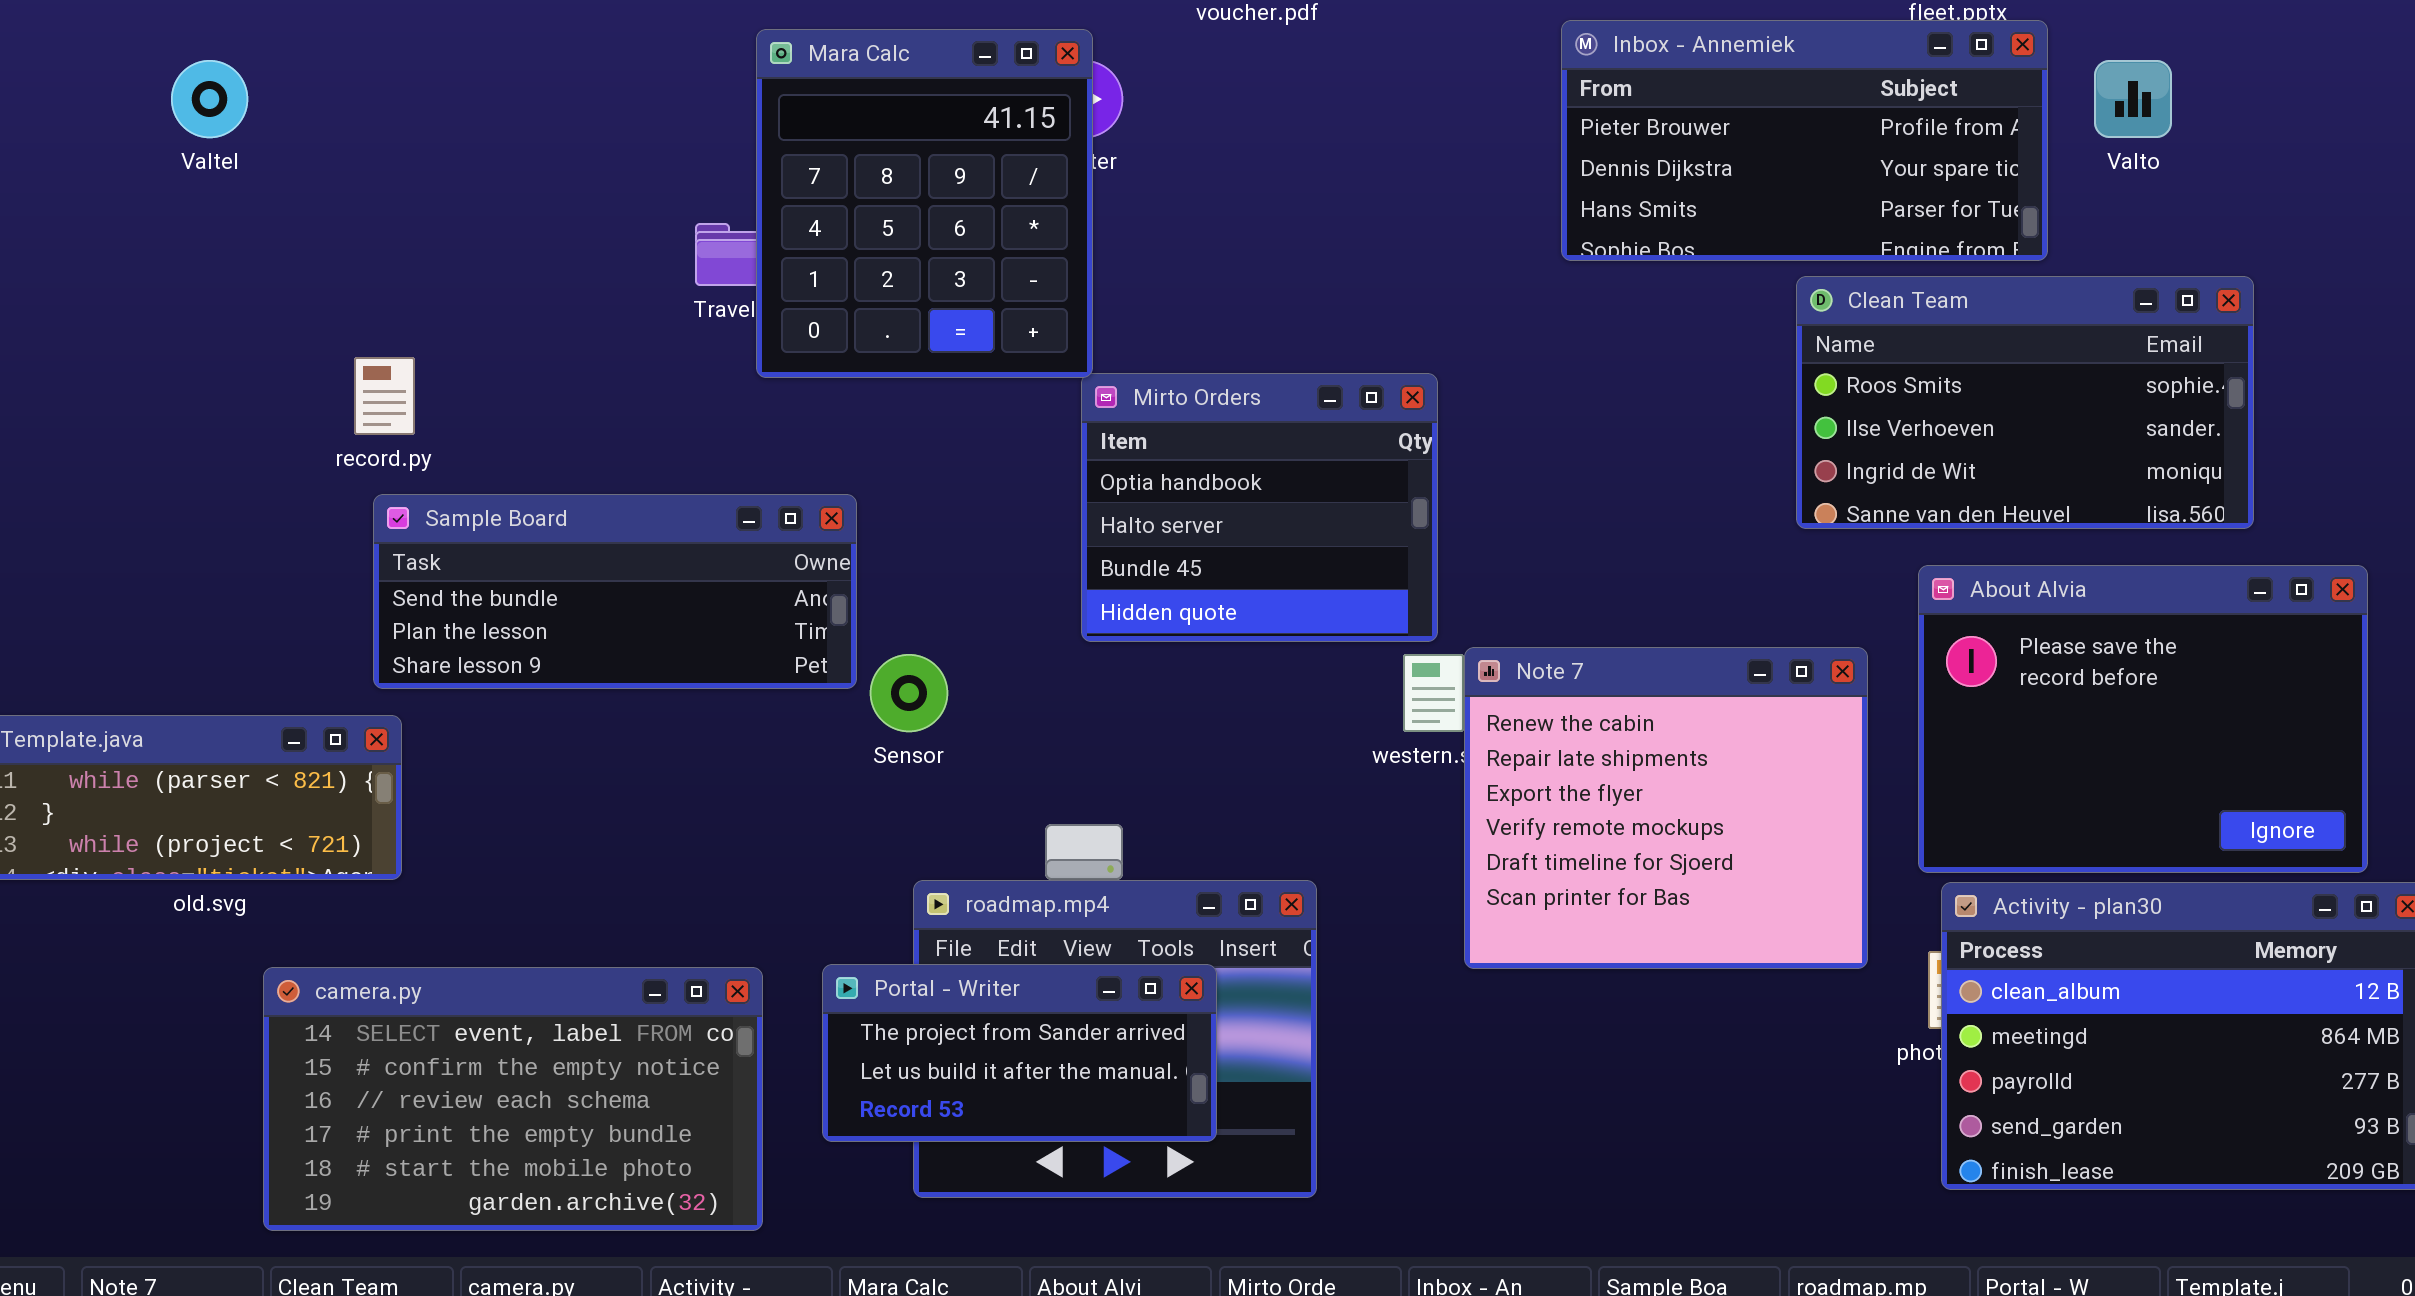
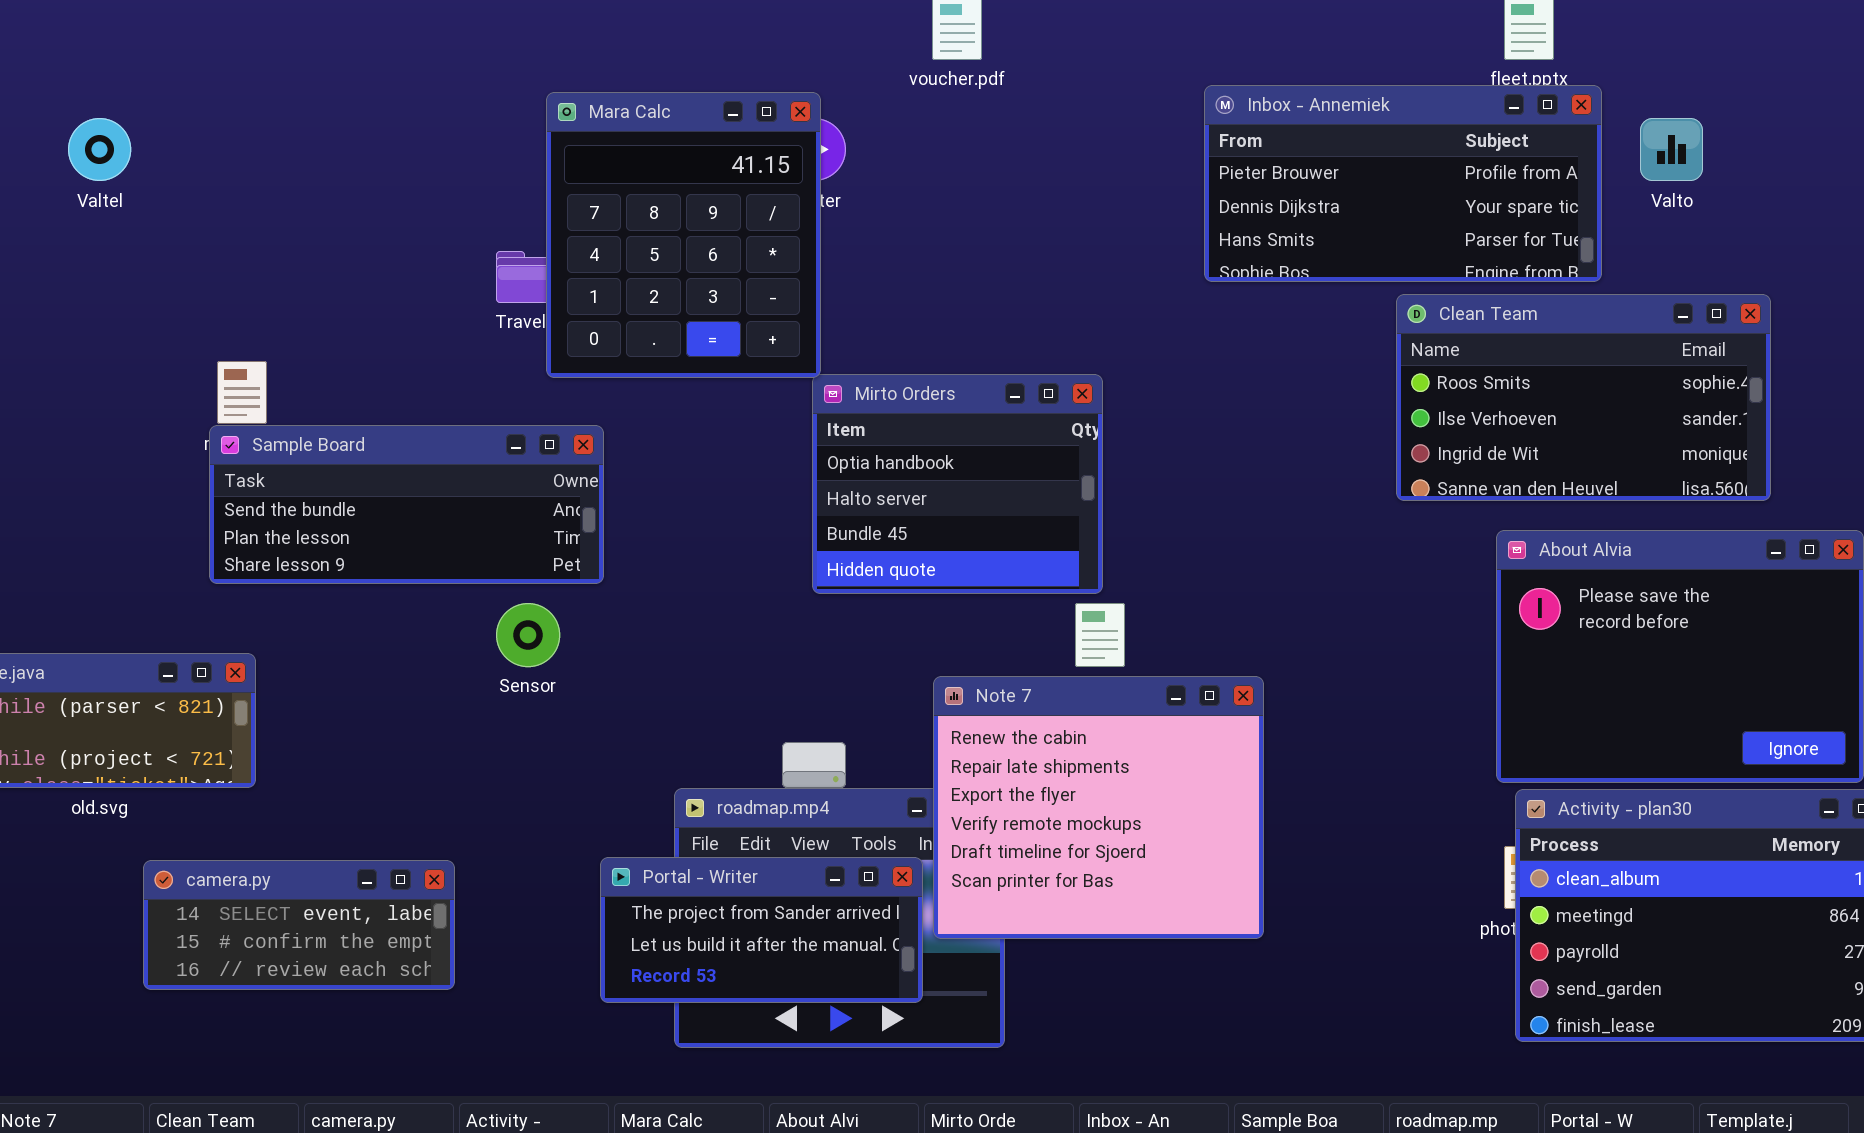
Sample Board: [373,494,857,689] -> [209,425,604,584], moved
Note 7: [1464,647,1868,969] -> [933,676,1264,939], moved
Sensor: [870,654,948,732] -> [496,603,560,667], moved
camera.py: [263,967,763,1231] -> [143,860,455,990], resized

